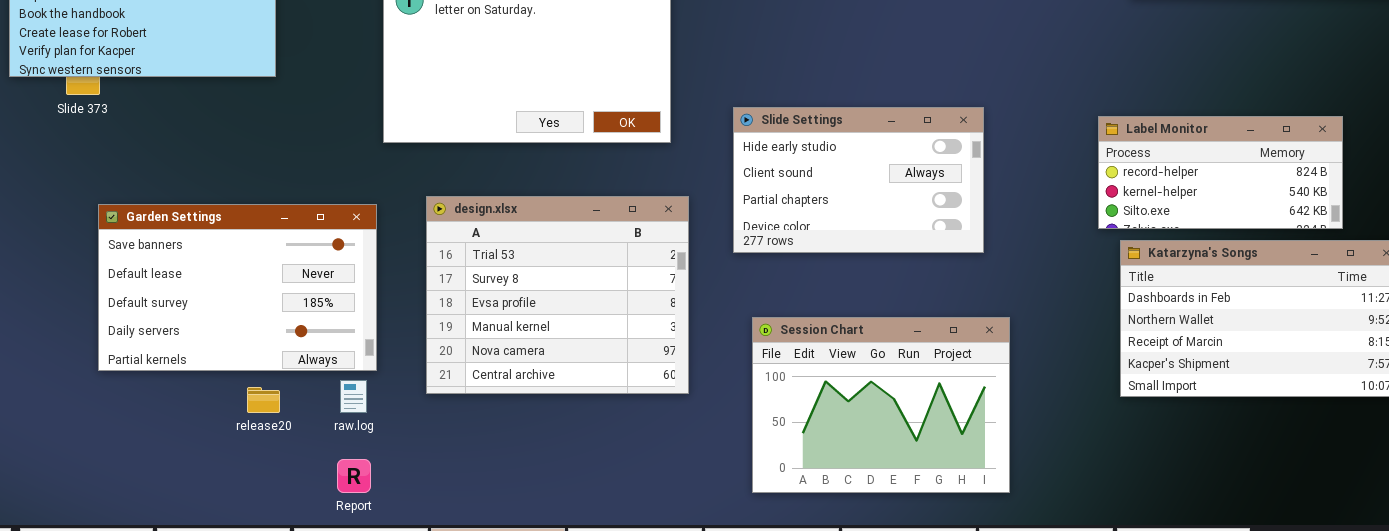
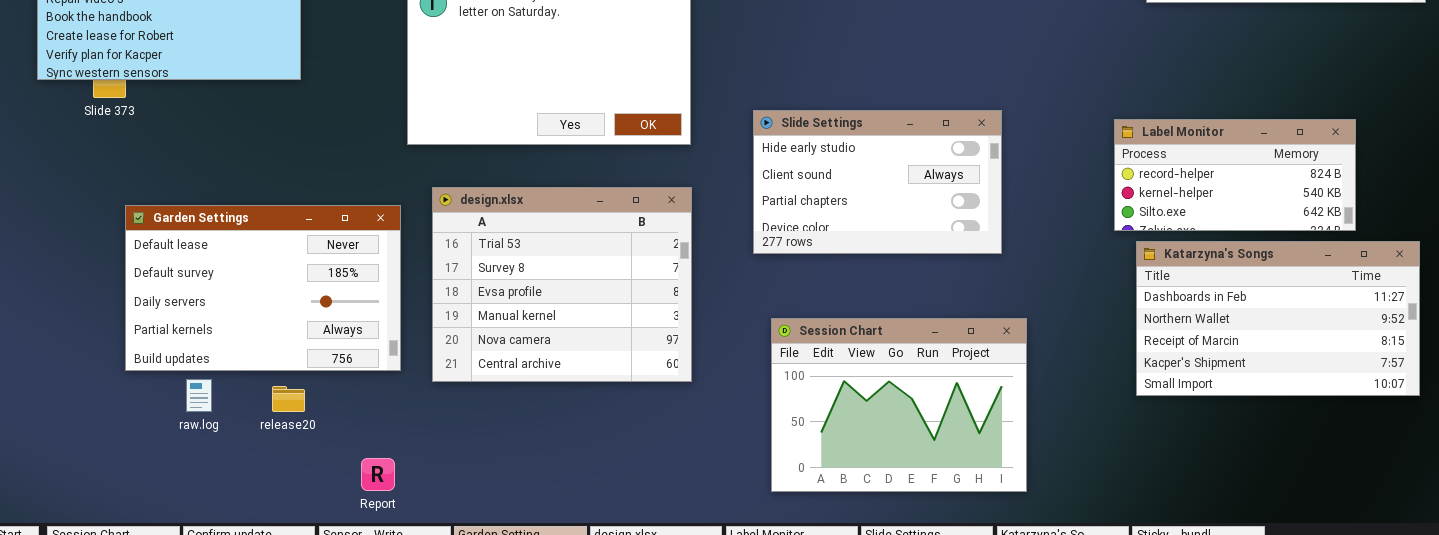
design.xlsx: [426,196,689,394] -> [432,187,692,382], moved
Garden Settings: [98,204,377,371] -> [125,205,401,371], scrolled down 1 row
raw.log: [340,380,367,413] -> [186,379,212,412], moved

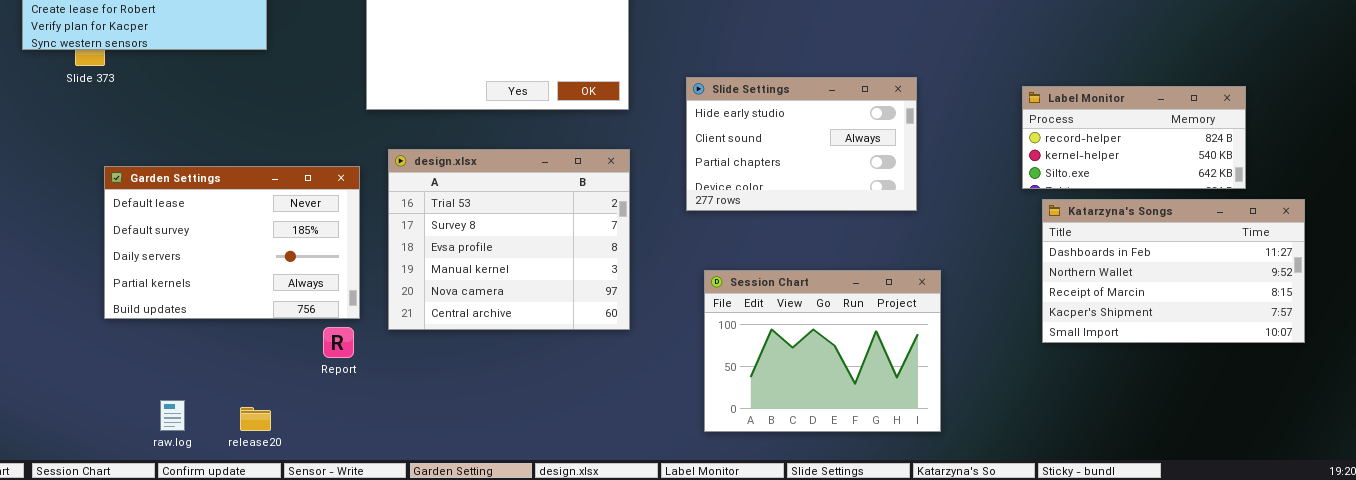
raw.log: [186,379,212,412] -> [160,400,185,431], moved
release20: [272,386,305,412] -> [240,407,271,431], moved
Report: [361,458,395,491] -> [323,327,354,358], moved

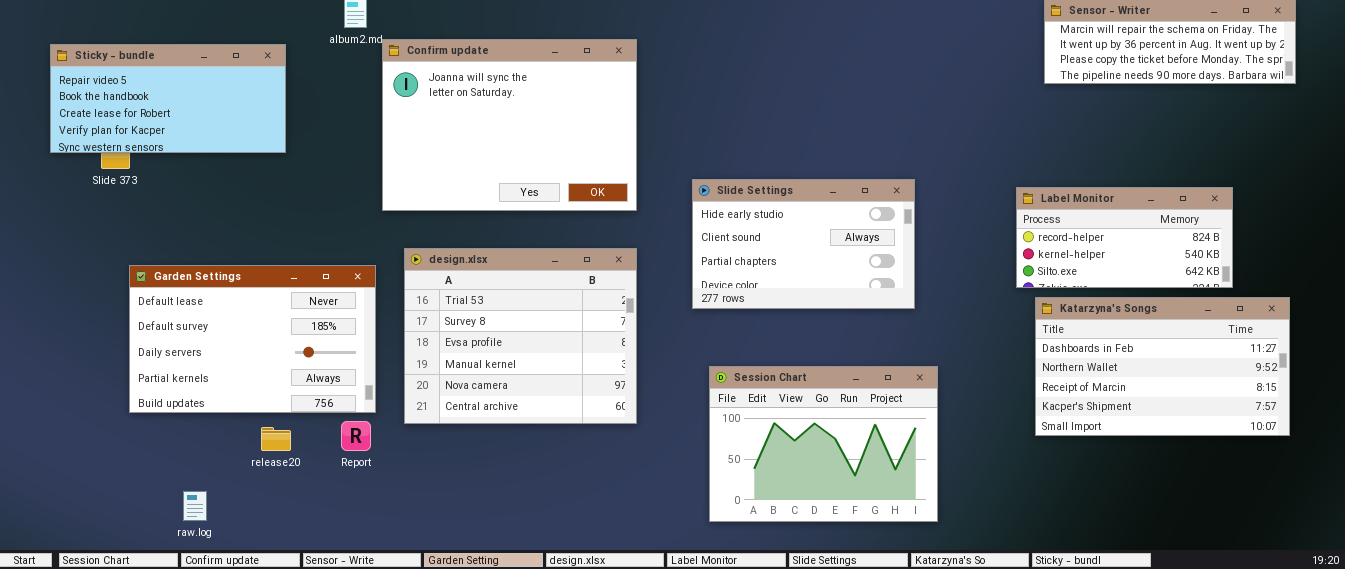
release20: [240,407,271,431] -> [261,427,291,451], moved

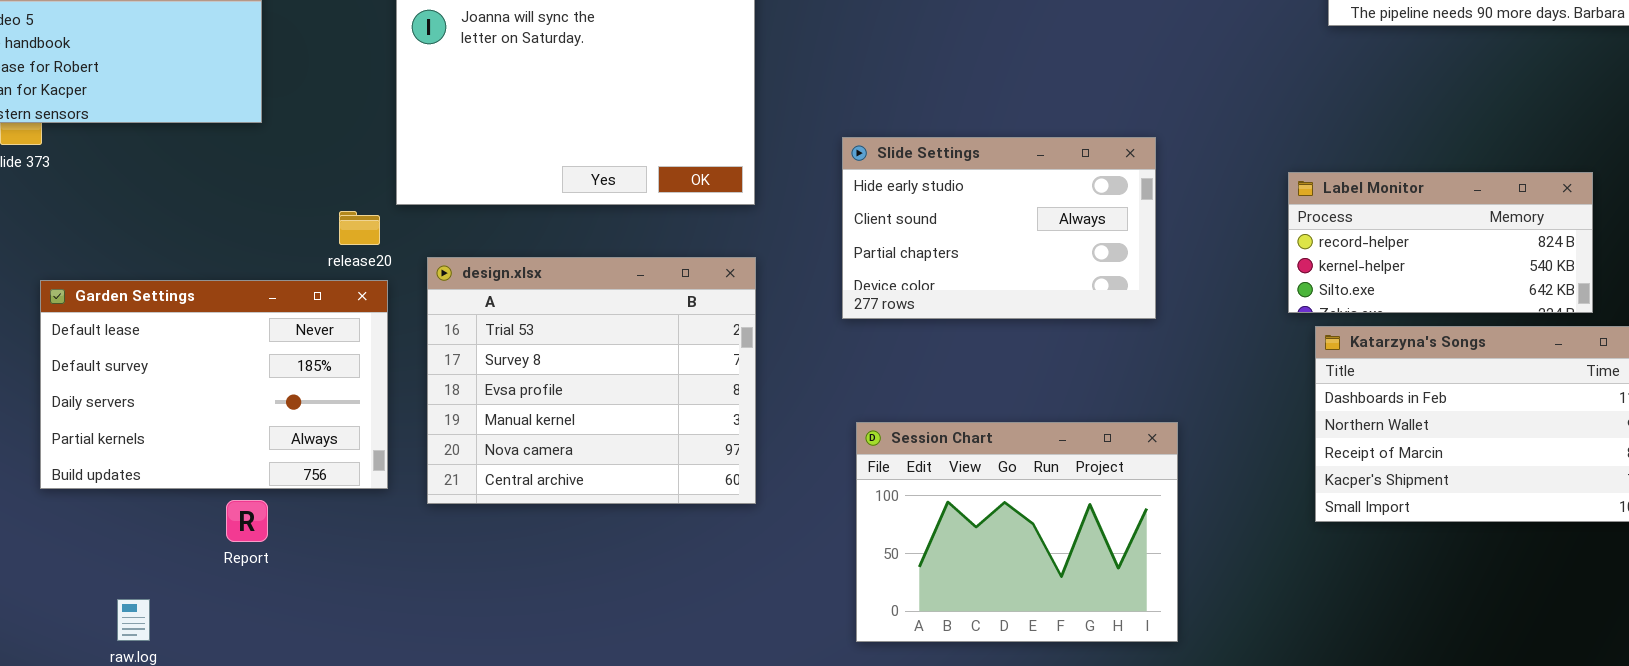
Slide Settings: [692,179,915,309] -> [842,137,1156,319], moved
Report: [341,421,371,451] -> [226,500,268,542], moved
release20: [261,427,291,451] -> [339,211,380,245], moved

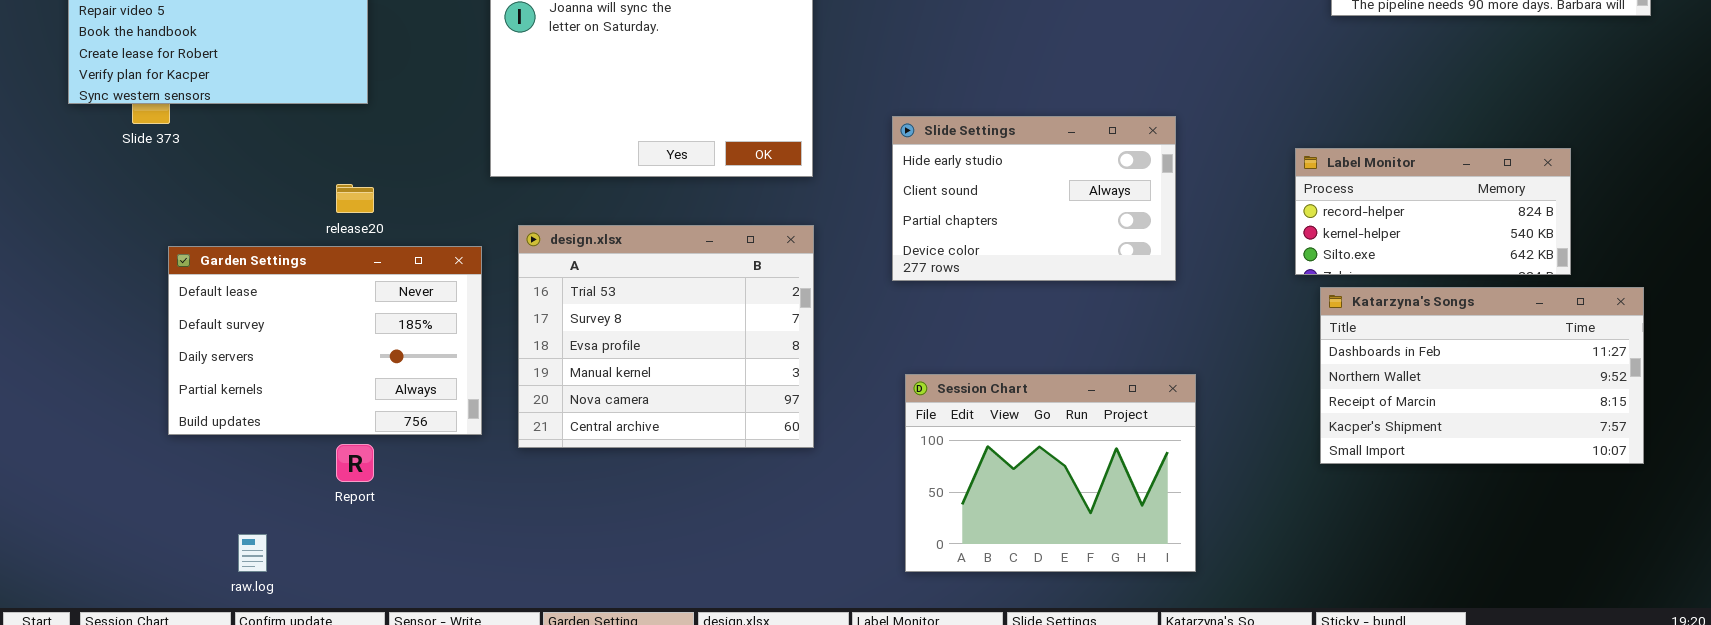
release20: [339,211,380,245] -> [336,184,374,213], moved

